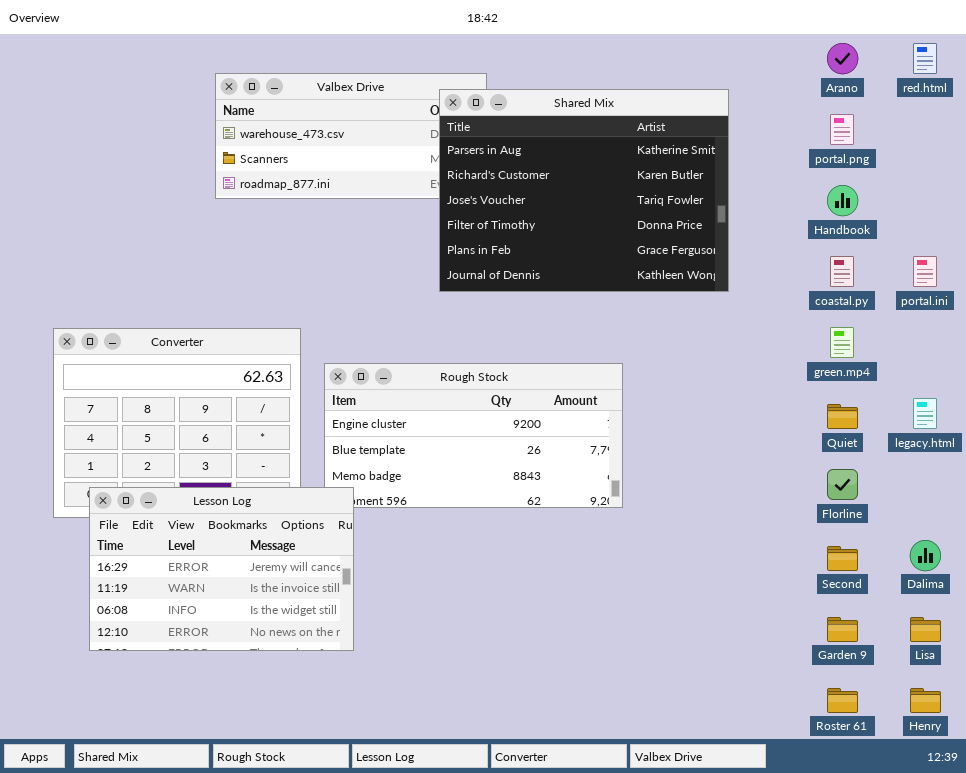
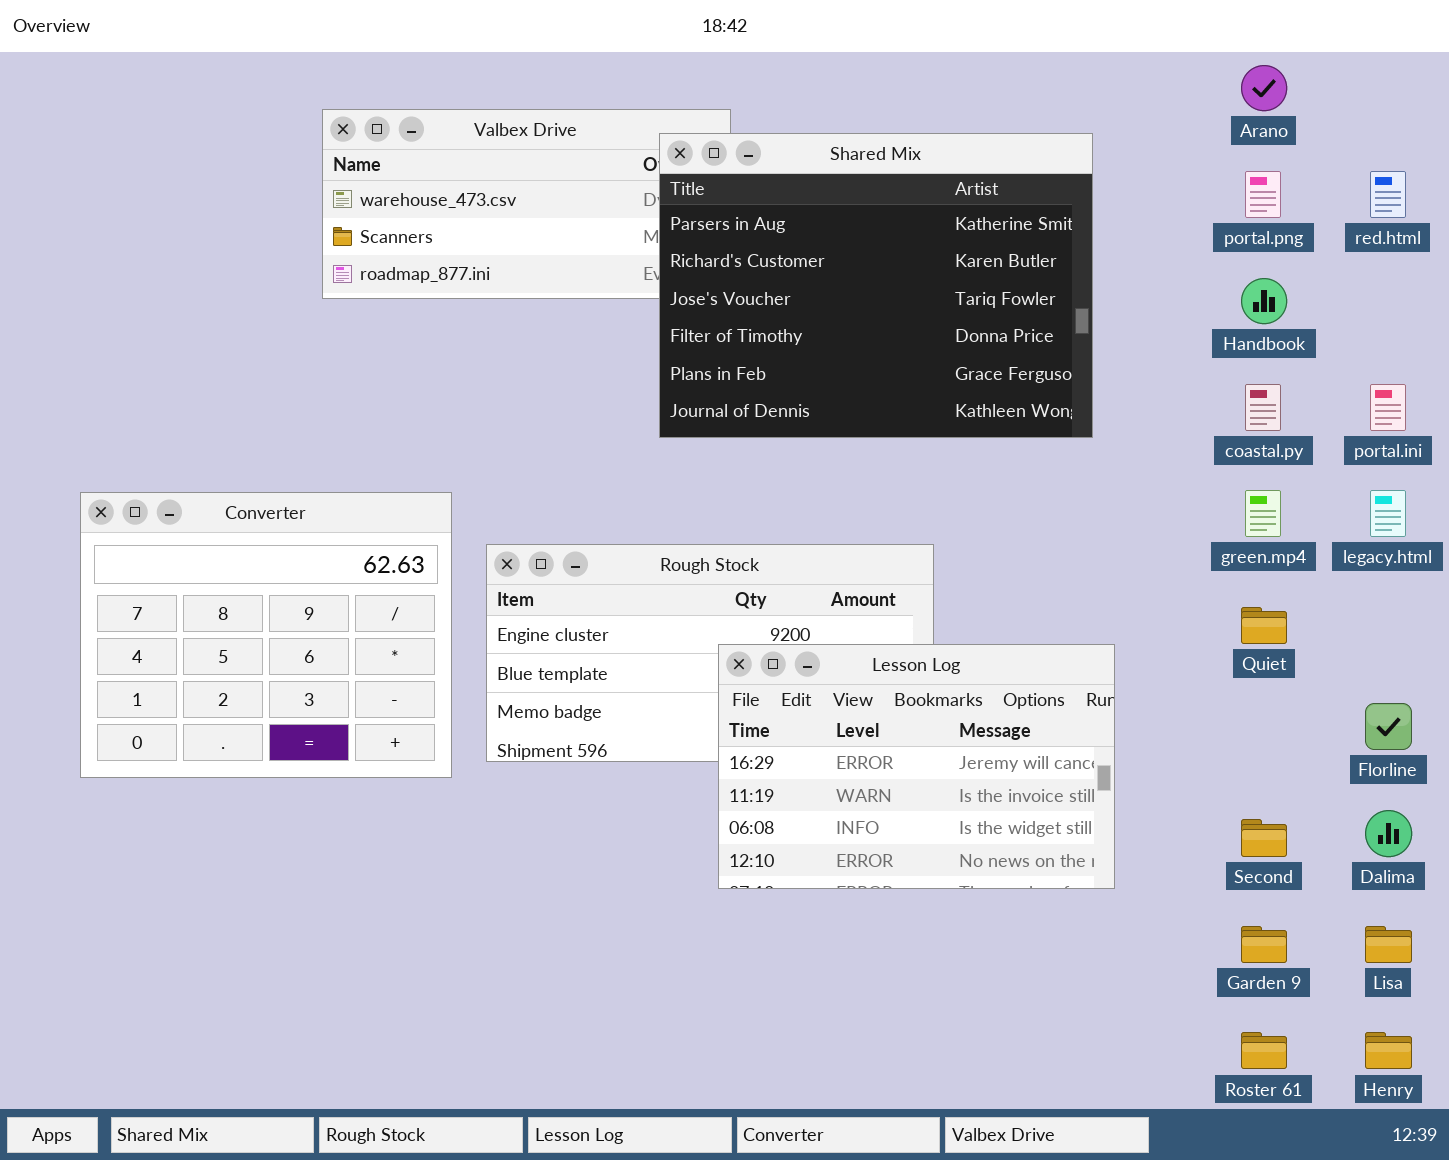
red.html: [913,43,937,74] -> [1370,171,1406,218], moved
legacy.html: [913,398,937,429] -> [1370,490,1406,537], moved
Florline: [827,469,858,500] -> [1365,703,1412,750], moved
Lesson Log: [89,487,354,651] -> [718,644,1115,889], moved

